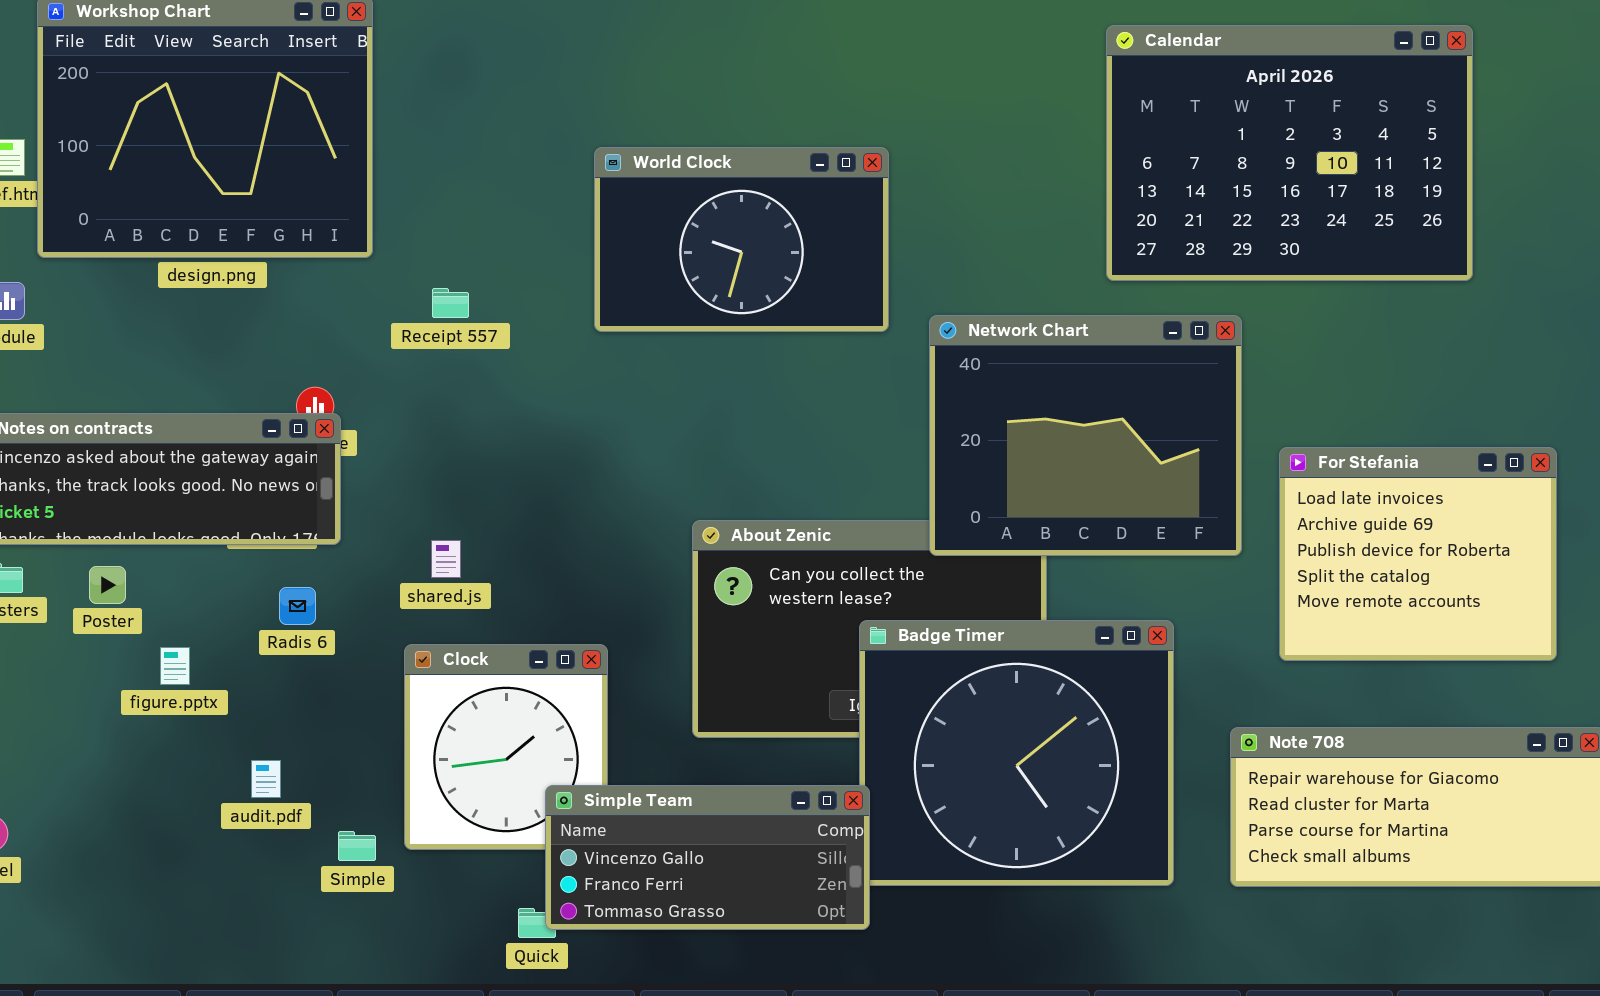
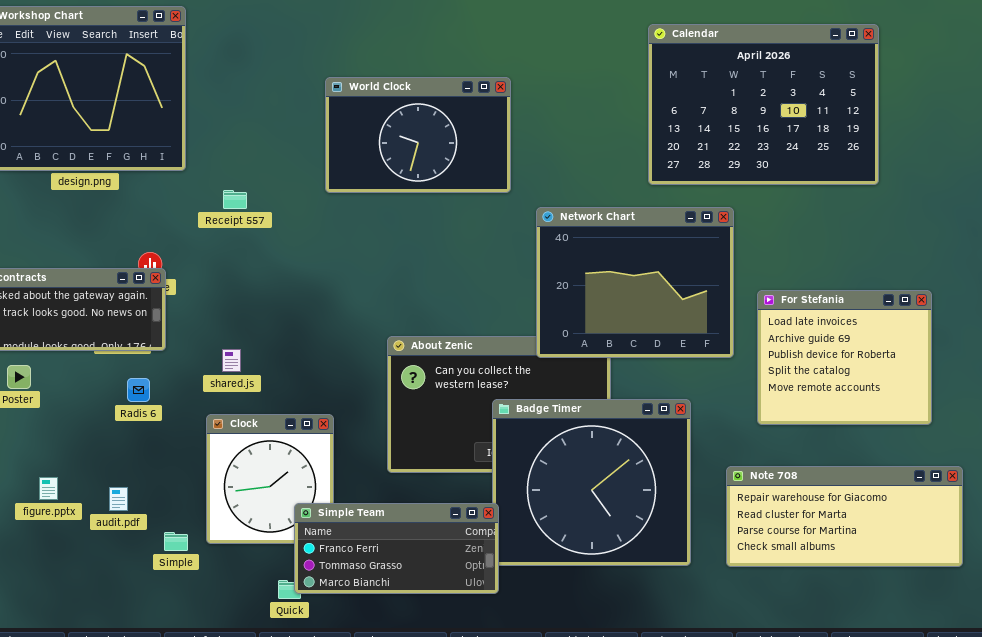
World Clock: [594,147,889,332] -> [325,77,511,193], moved
figure.pptx: [160,647,190,685] -> [39,477,58,500], moved
Simple Team: [545,785,870,930] -> [294,503,499,594], scrolled down 1 row

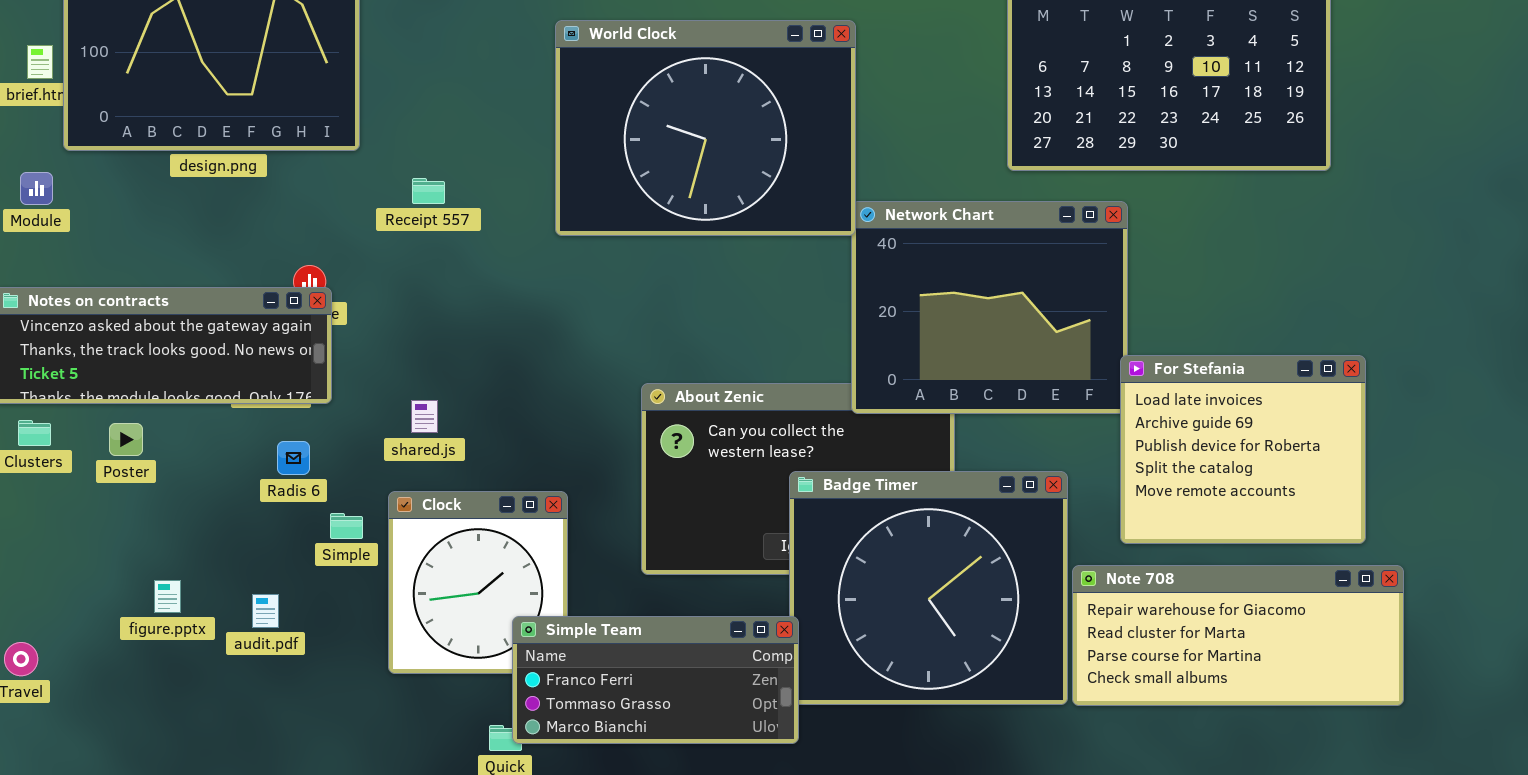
World Clock: [325,77,511,193] -> [555,20,856,236], resized
For Stefania: [757,290,932,425] -> [1120,355,1366,544], moved
Note 708: [726,466,963,567] -> [1072,565,1404,706], moved
Simple: [164,532,188,551] -> [330,513,363,539], moved

